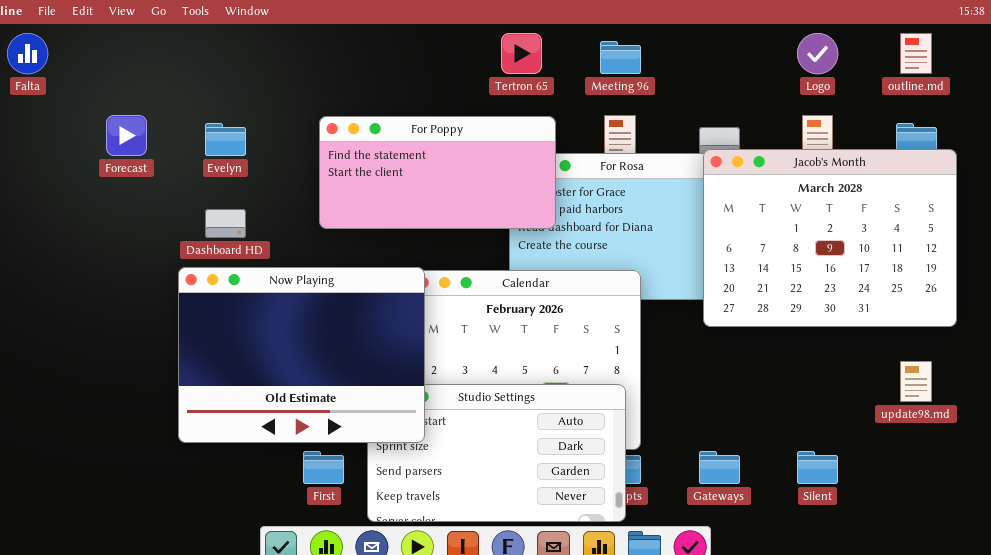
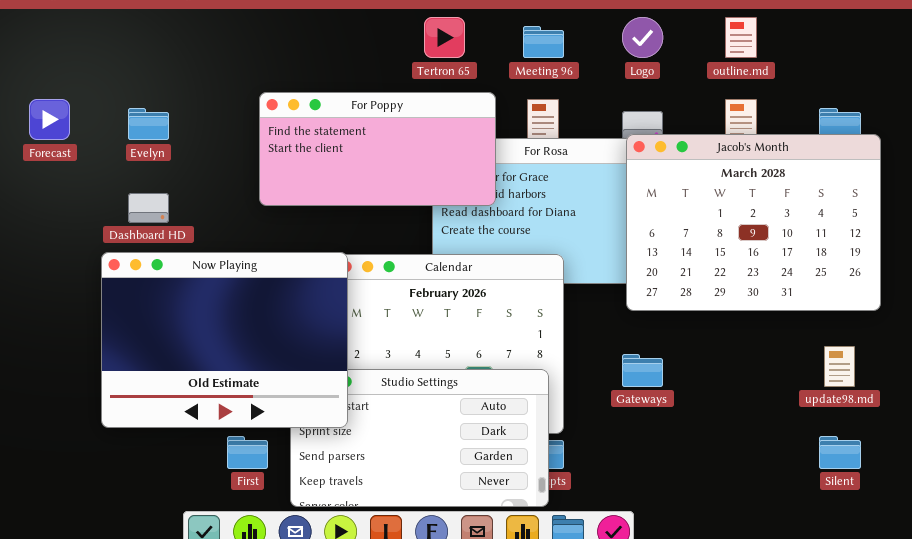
Logo: [797,33,838,74] -> [622,17,663,58], moved
outline.md: [900,33,932,74] -> [725,17,757,58], moved
For Poppy: [319,116,556,229] -> [259,92,496,206], moved
Gateways: [699,451,740,484] -> [622,354,663,387], moved
Silent: [797,451,838,484] -> [819,436,861,469], moved

